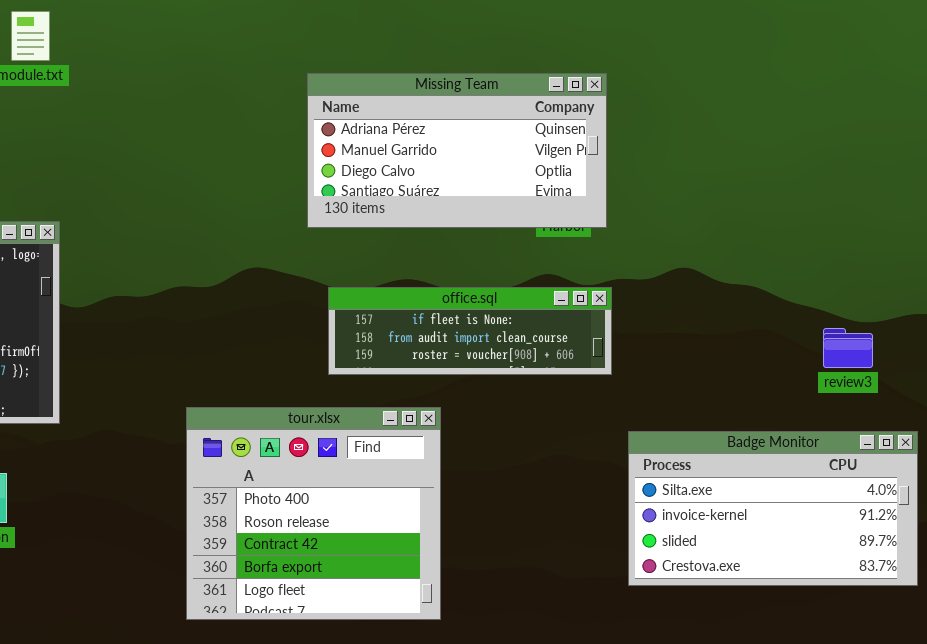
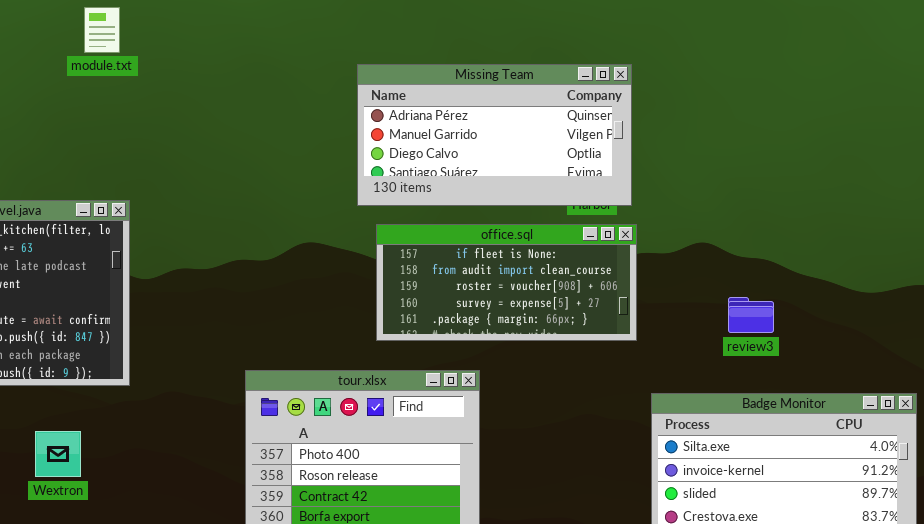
office.sql: [328,287,612,375] -> [376,224,637,341], resized
review3: [823,328,873,368] -> [728,297,774,333], moved

